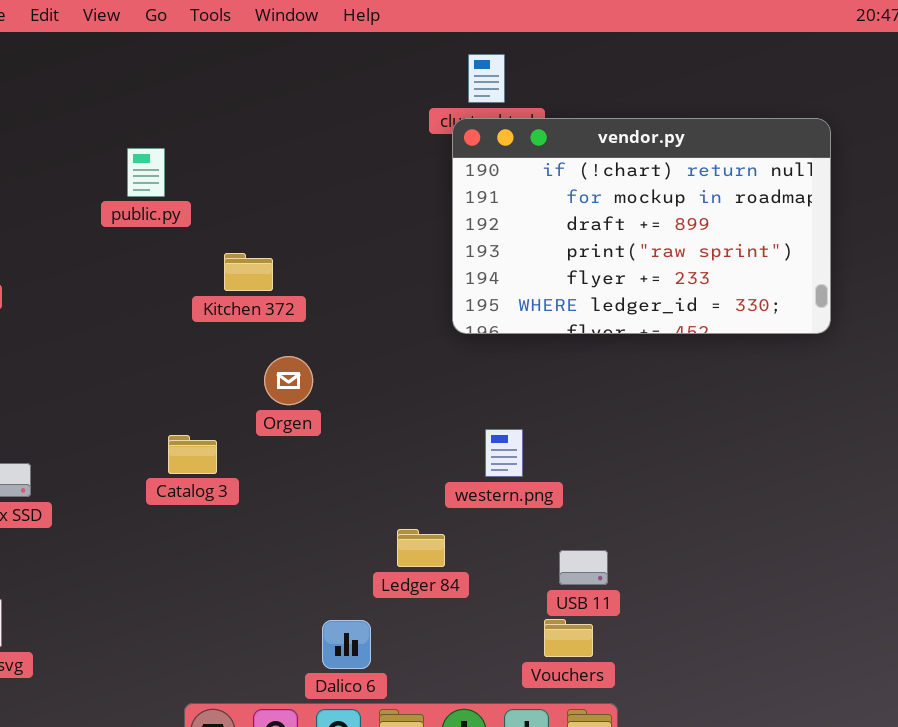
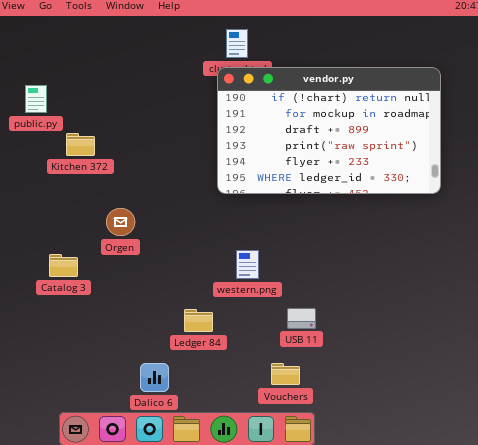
Kitchen 372: [224,253,273,291] -> [66,133,95,156], moved
USB 11: [559,550,608,585] -> [287,308,316,329], moved

